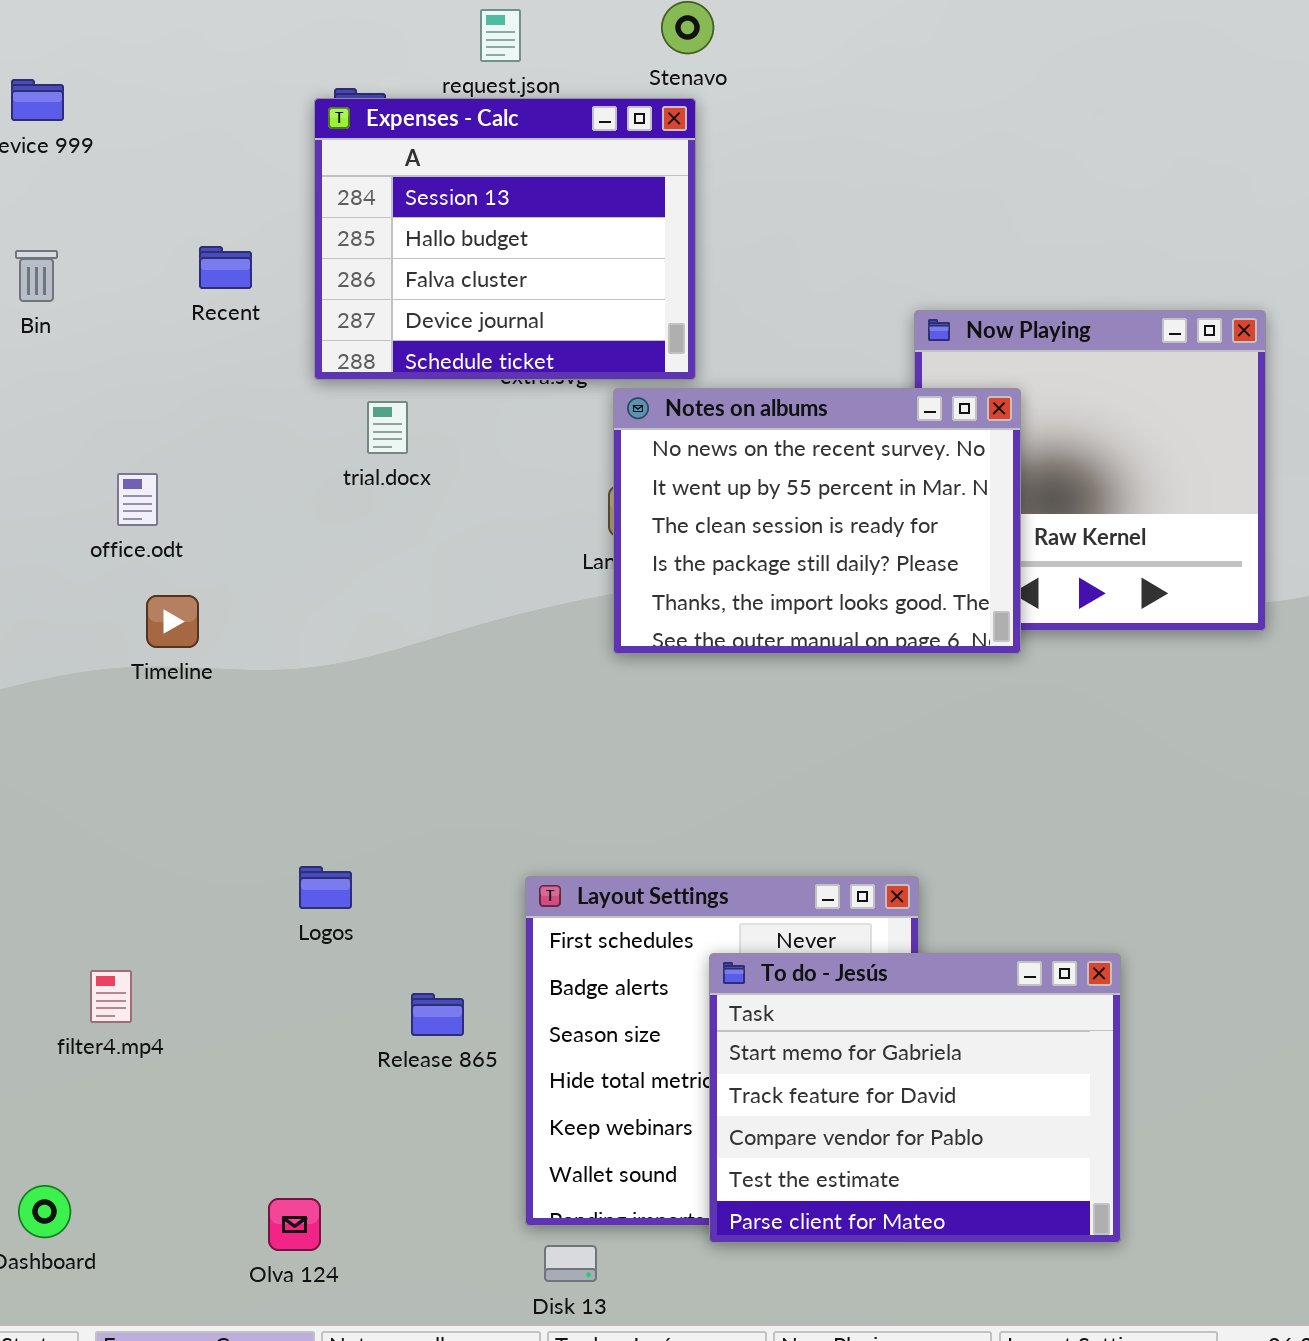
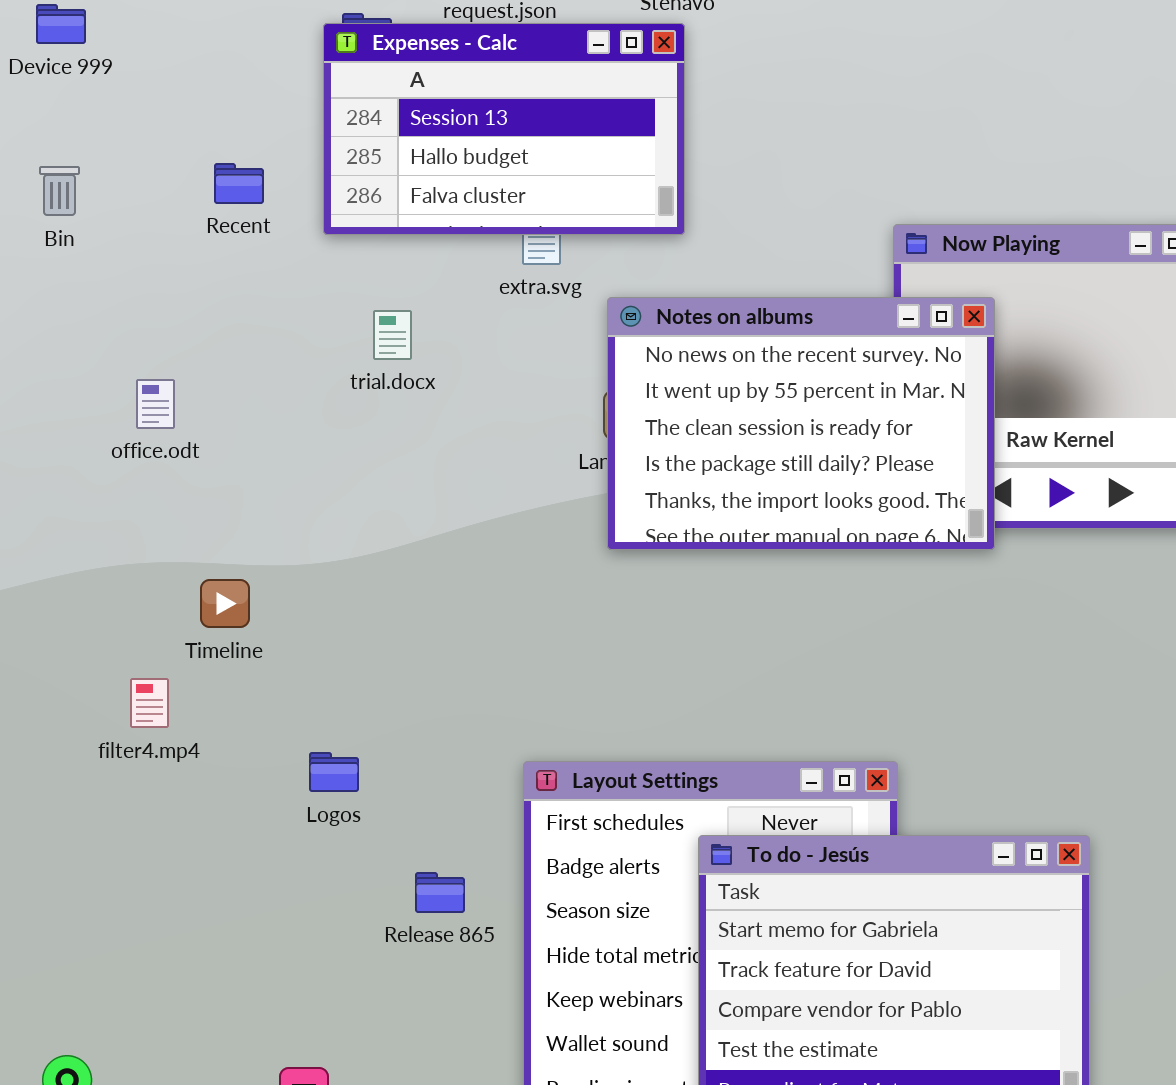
Expenses - Calc: [314,98,696,380] -> [323,23,685,235], resized
Timeline: [146,595,199,648] -> [200,579,250,628], moved
filter4.mp4: [90,970,132,1023] -> [130,678,169,728], moved

